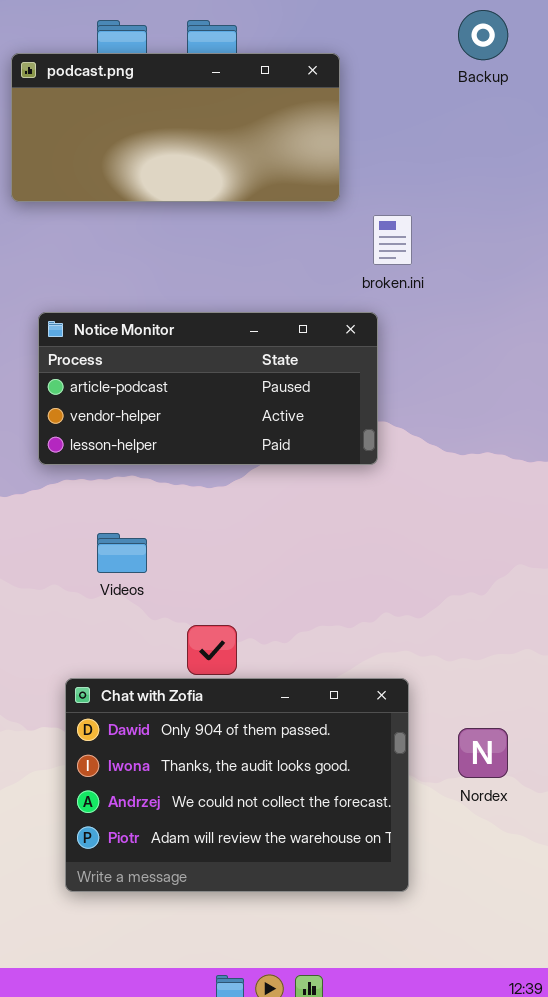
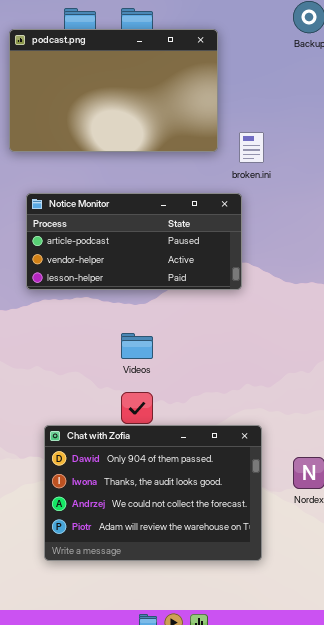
podcast.png: [11,53,340,202] -> [9,29,218,152], resized
Videos: [97,533,147,573] -> [121,333,153,359], moved

